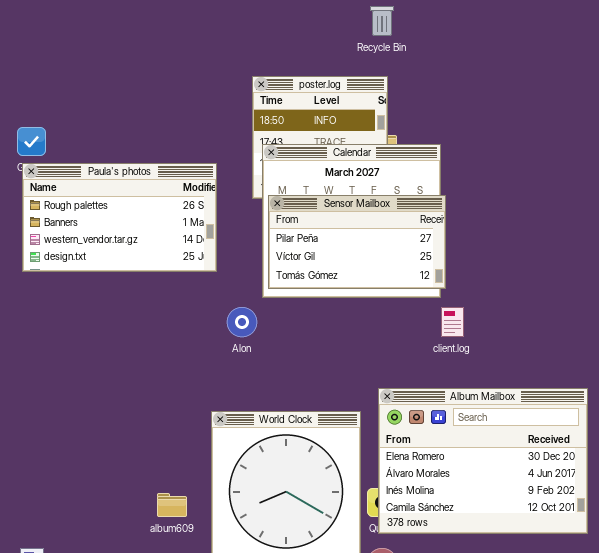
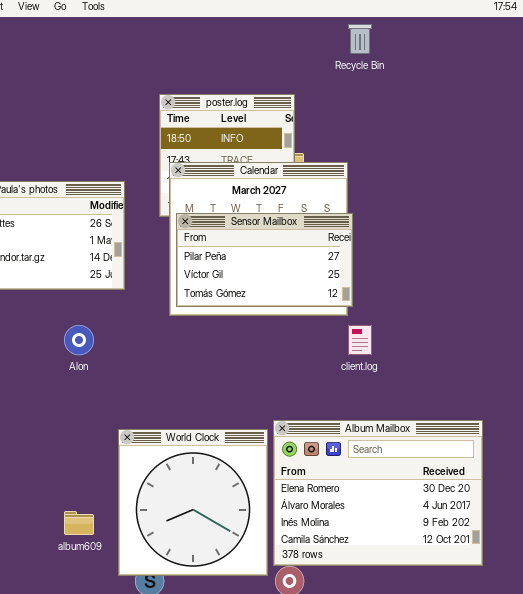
Recycle Bin: [370,6,394,36] -> [348,24,372,54], moved
Alon: [227,307,257,337] -> [64,325,94,355], moved
Album Mailbox: [378,388,588,534] -> [273,420,483,566], moved

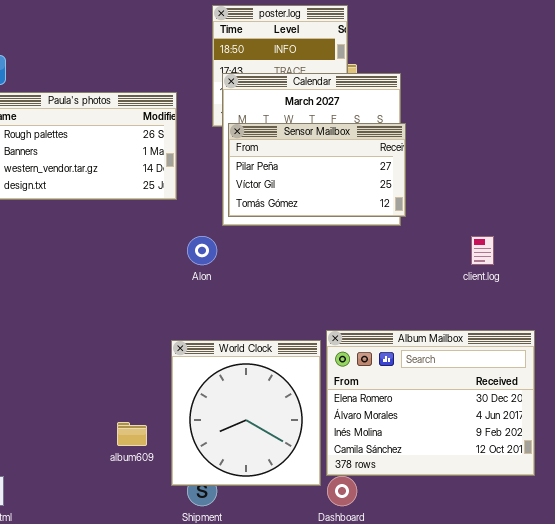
Alon: [64,325,94,355] -> [187,236,217,265], moved
client.log: [348,325,372,355] -> [471,236,494,265], moved

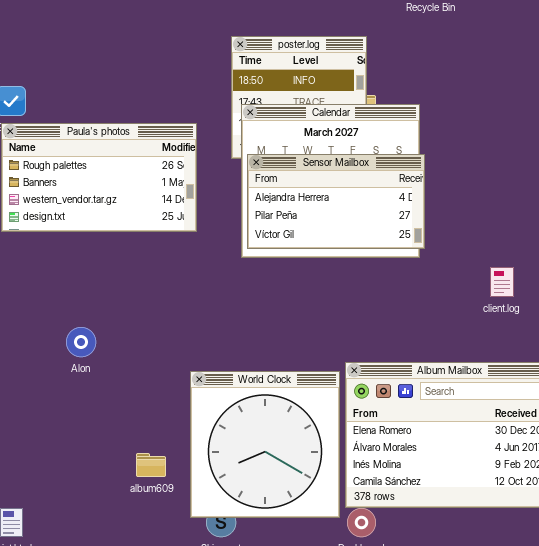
Sensor Mailbox: [228,123,406,217] -> [247,154,425,249], scrolled up 1 row
Alon: [187,236,217,265] -> [66,327,96,357], moved

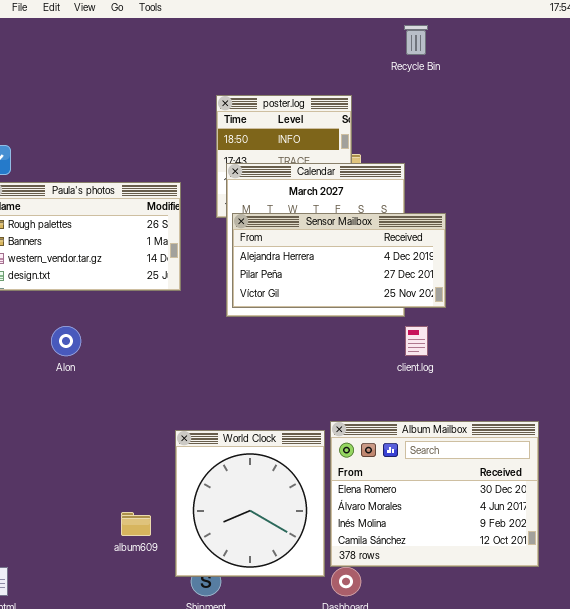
Sensor Mailbox: [247,154,425,249] -> [232,213,446,308], resized
client.log: [490,267,514,297] -> [405,326,428,356], moved
Alon: [66,327,96,357] -> [51,326,81,356], moved

